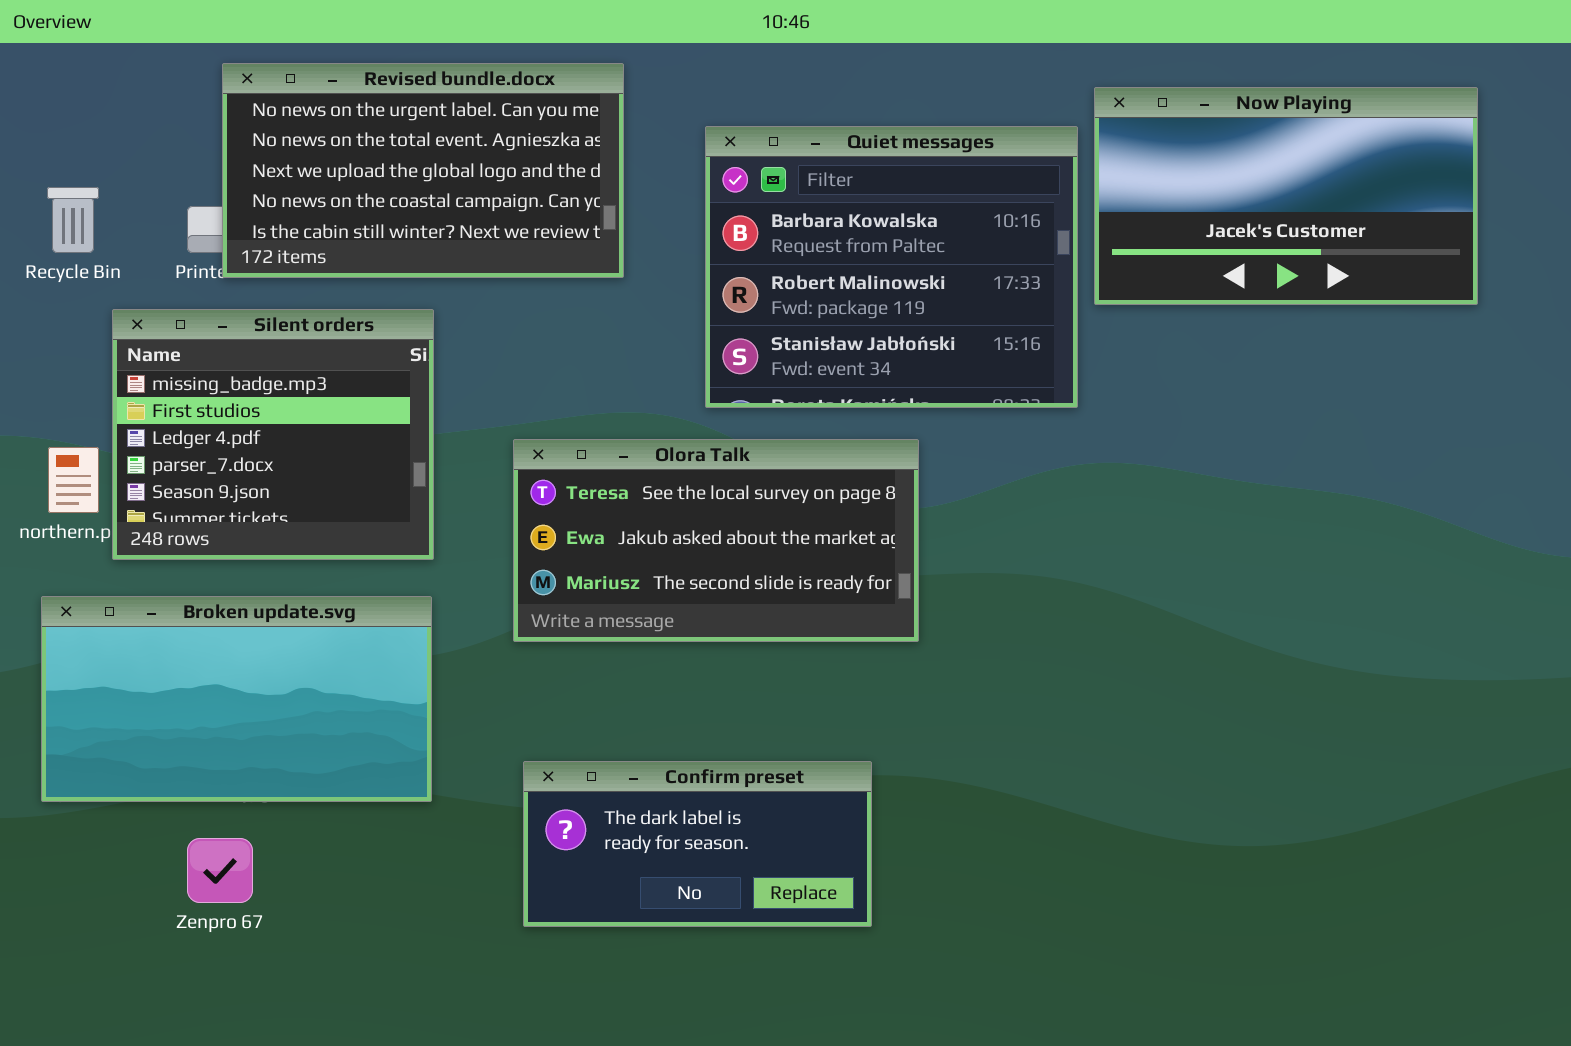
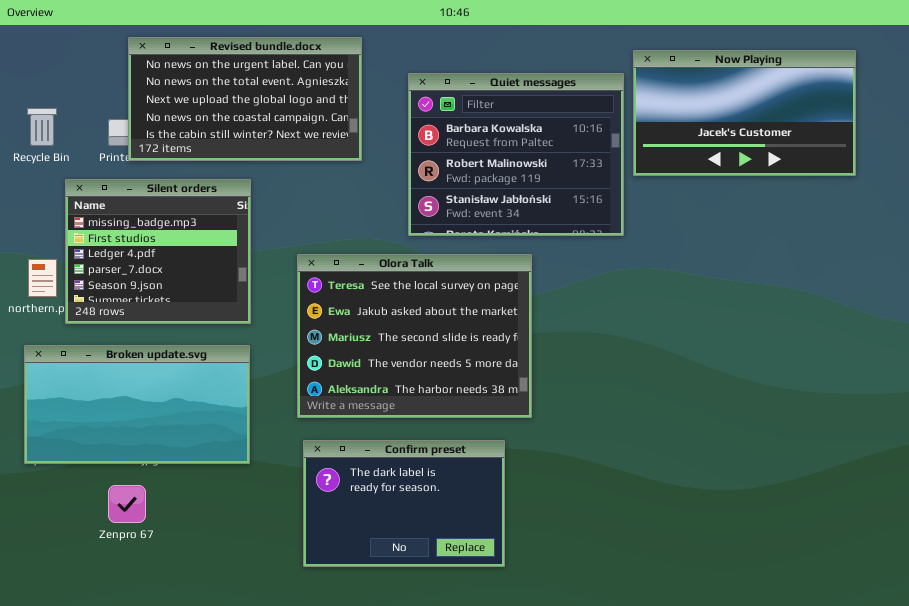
Olora Talk: [513,439,919,642] -> [297,254,532,418], resized
Confirm preset: [523,761,872,927] -> [303,440,505,567], resized

